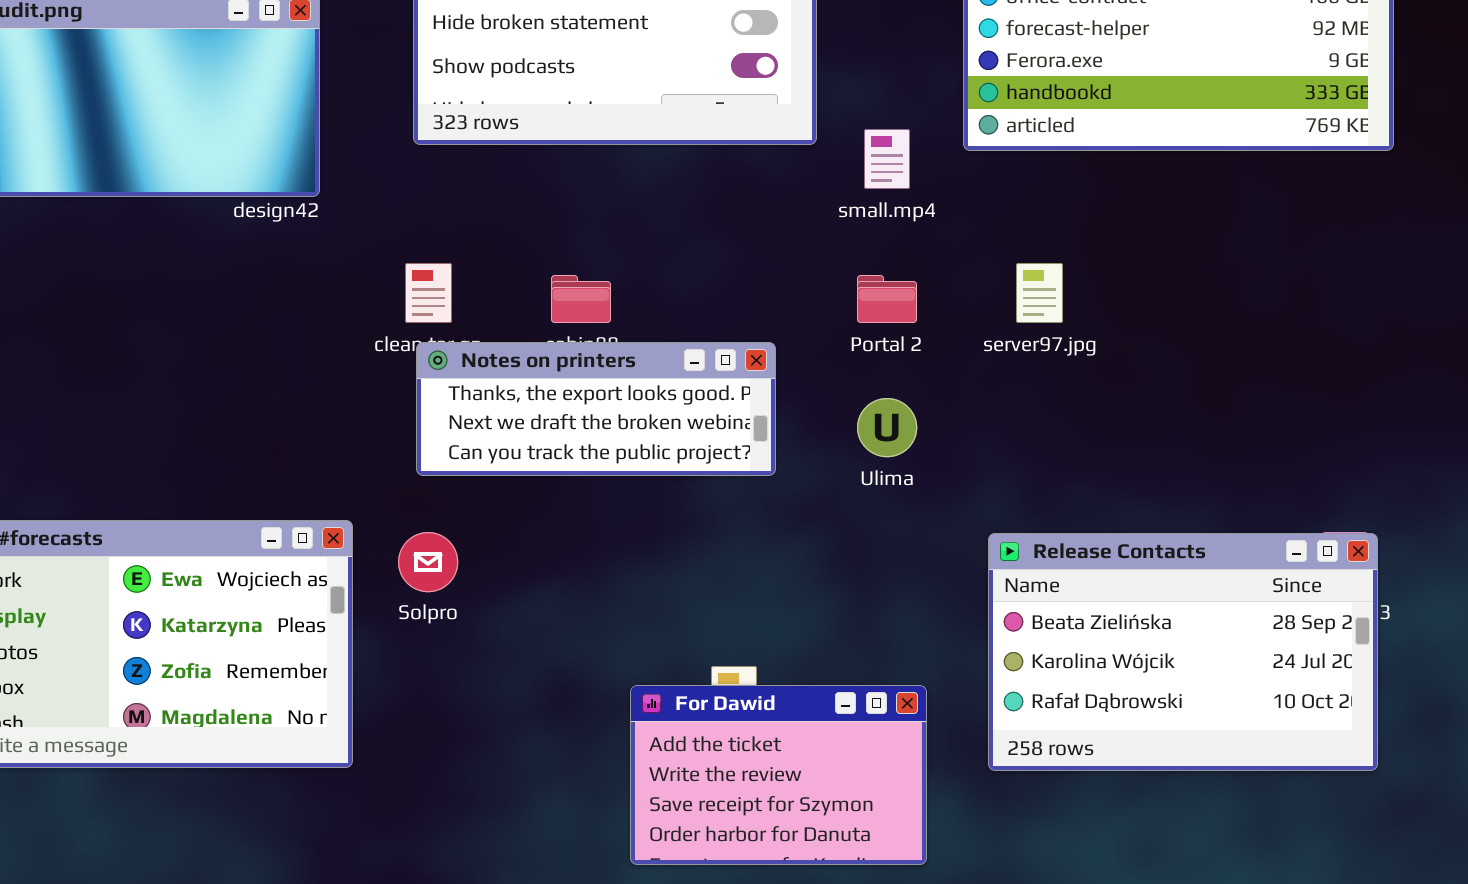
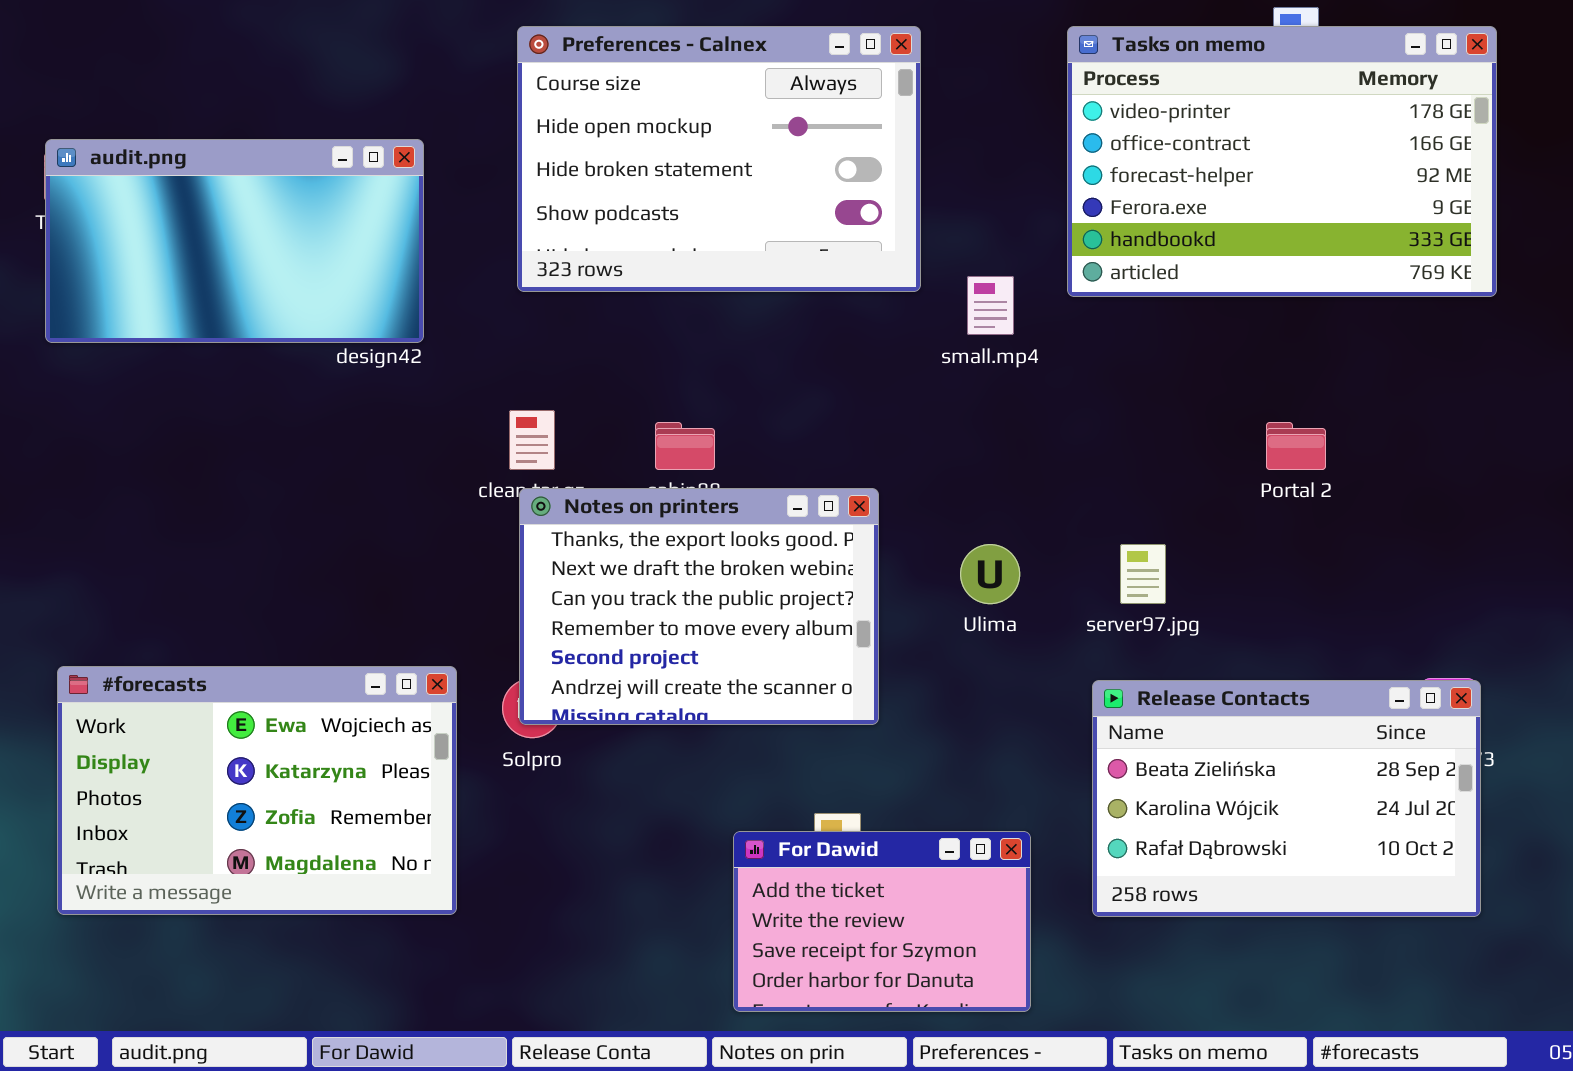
server97.jpg: [1016,263,1063,323] -> [1120,544,1166,604], moved
Portal 2: [857,275,917,323] -> [1266,422,1326,470], moved
Notes on printers: [416,342,776,476] -> [519,488,879,725], resized

